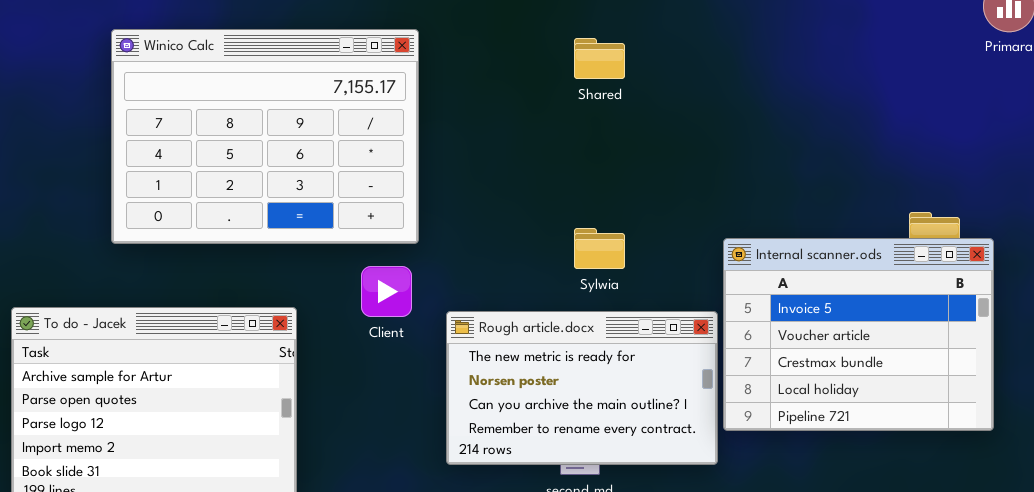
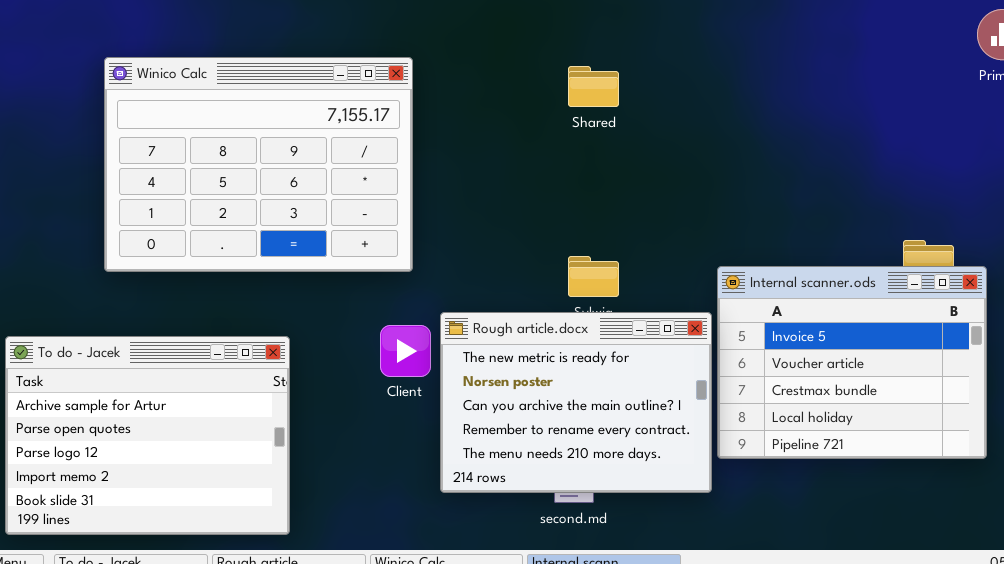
Client: [361,266,412,317] -> [380,325,431,377], moved
Rough article.docx: [446,311,718,465] -> [440,312,712,493], resized

